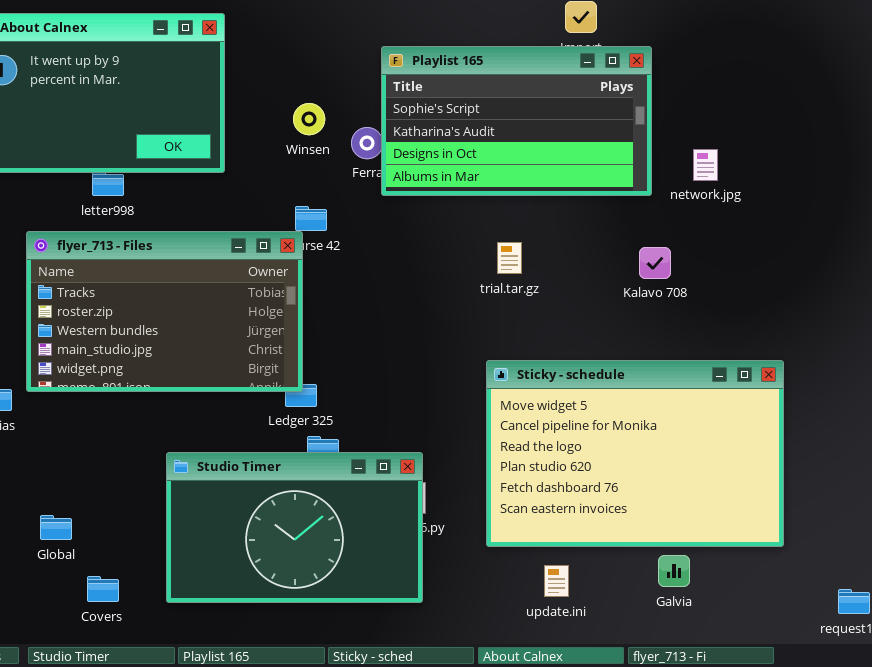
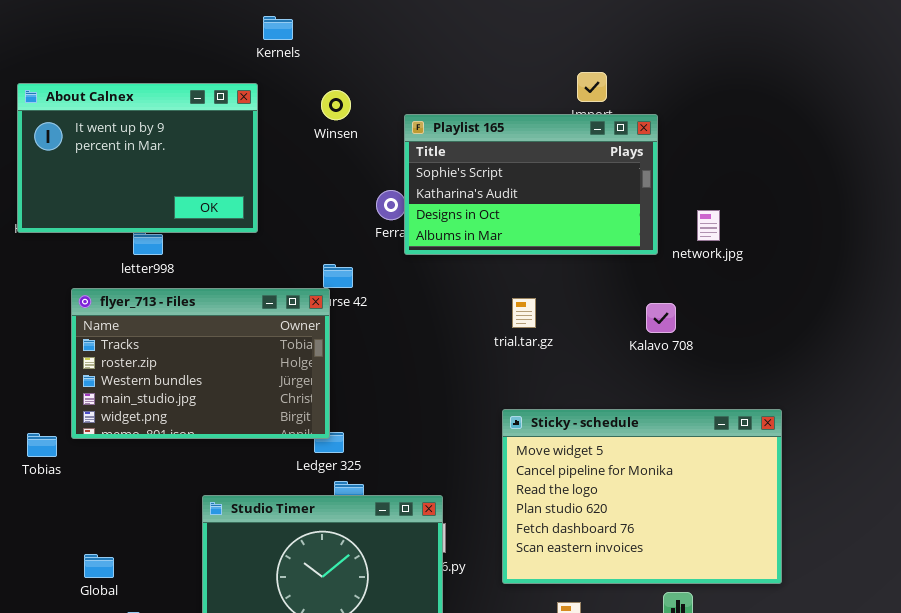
Winsen: [293,103,325,135] -> [321,90,351,120], moved

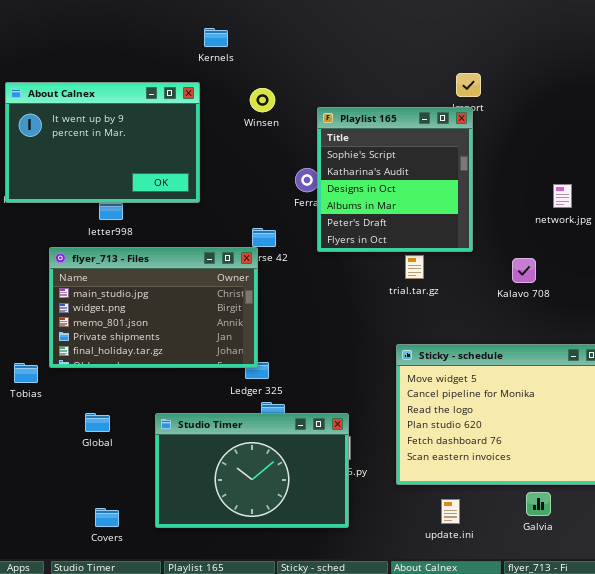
Playlist 165: [404,114,658,255] -> [317,107,473,252], resized
flyer_713 - Files: [71,288,330,439] -> [49,247,258,368], scrolled down 3 rows
Global: [84,554,114,578] -> [85,413,110,432], moved

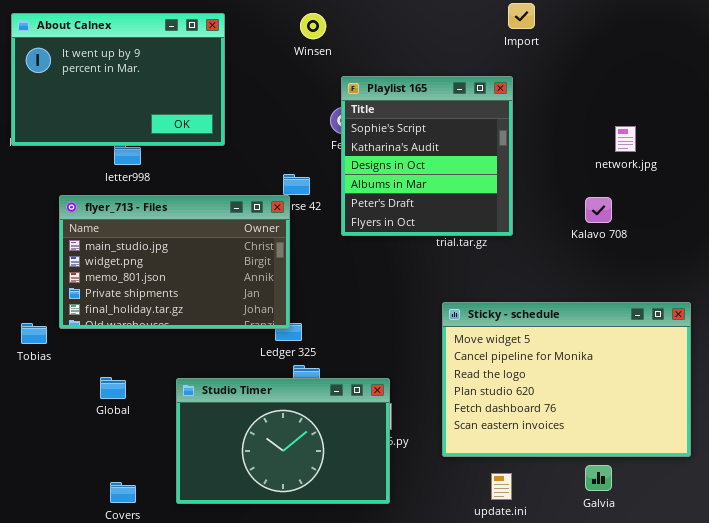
Winsen: [250,88,275,112] -> [300,13,326,39], moved
Playlist 165: [317,107,473,252] -> [341,76,513,236], moved
Kalavo 708: [512,258,536,283] -> [585,197,612,223], moved

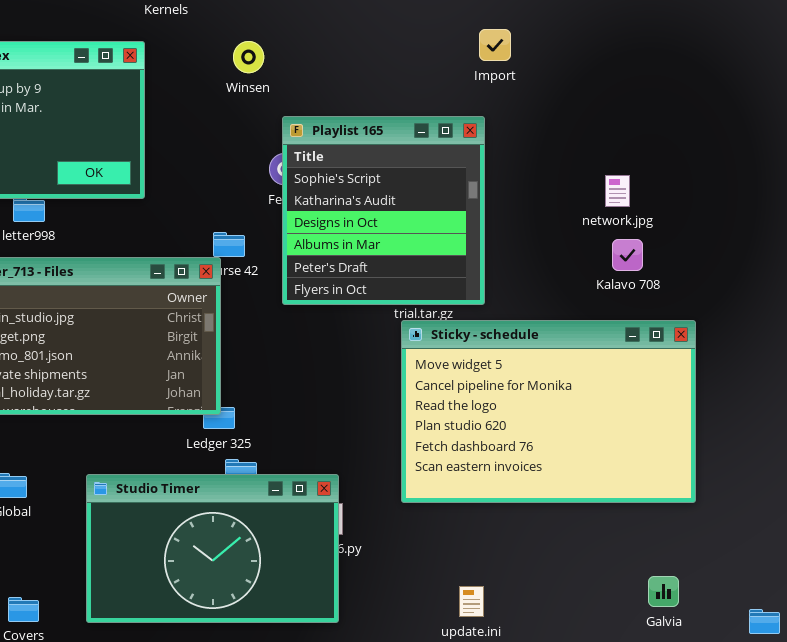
Kalavo 708: [585,197,612,223] -> [612,239,643,271], moved
Sticky - schedule: [442,302,691,457] -> [401,320,696,503], moved
Galvia: [585,465,612,491] -> [648,576,679,607], moved

